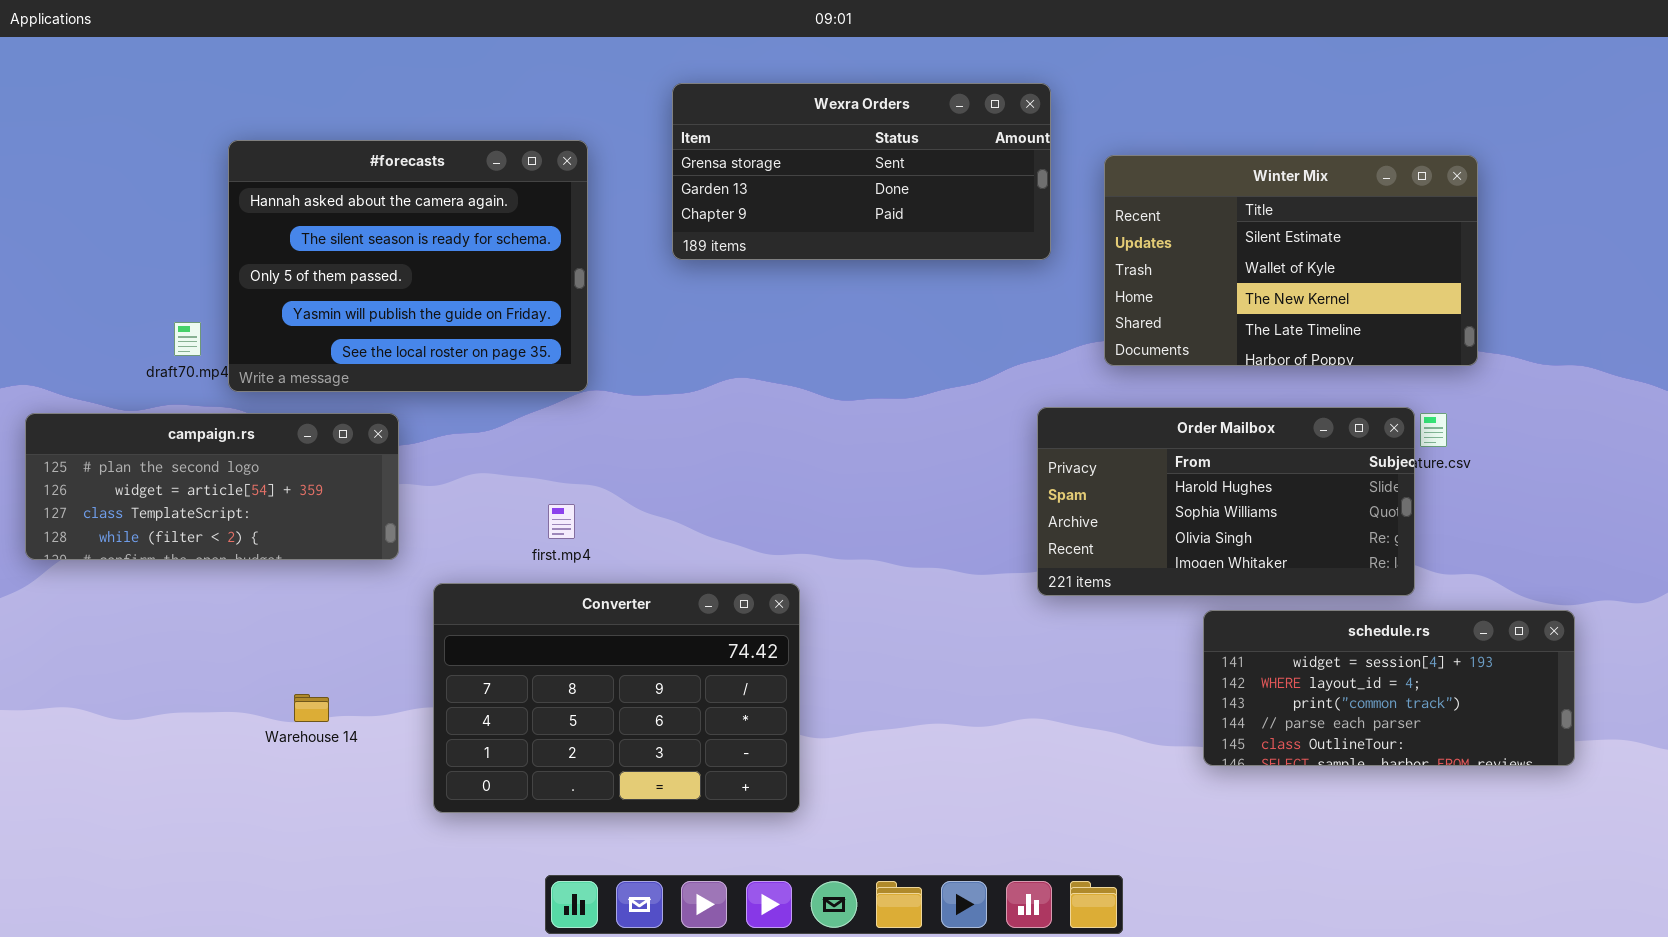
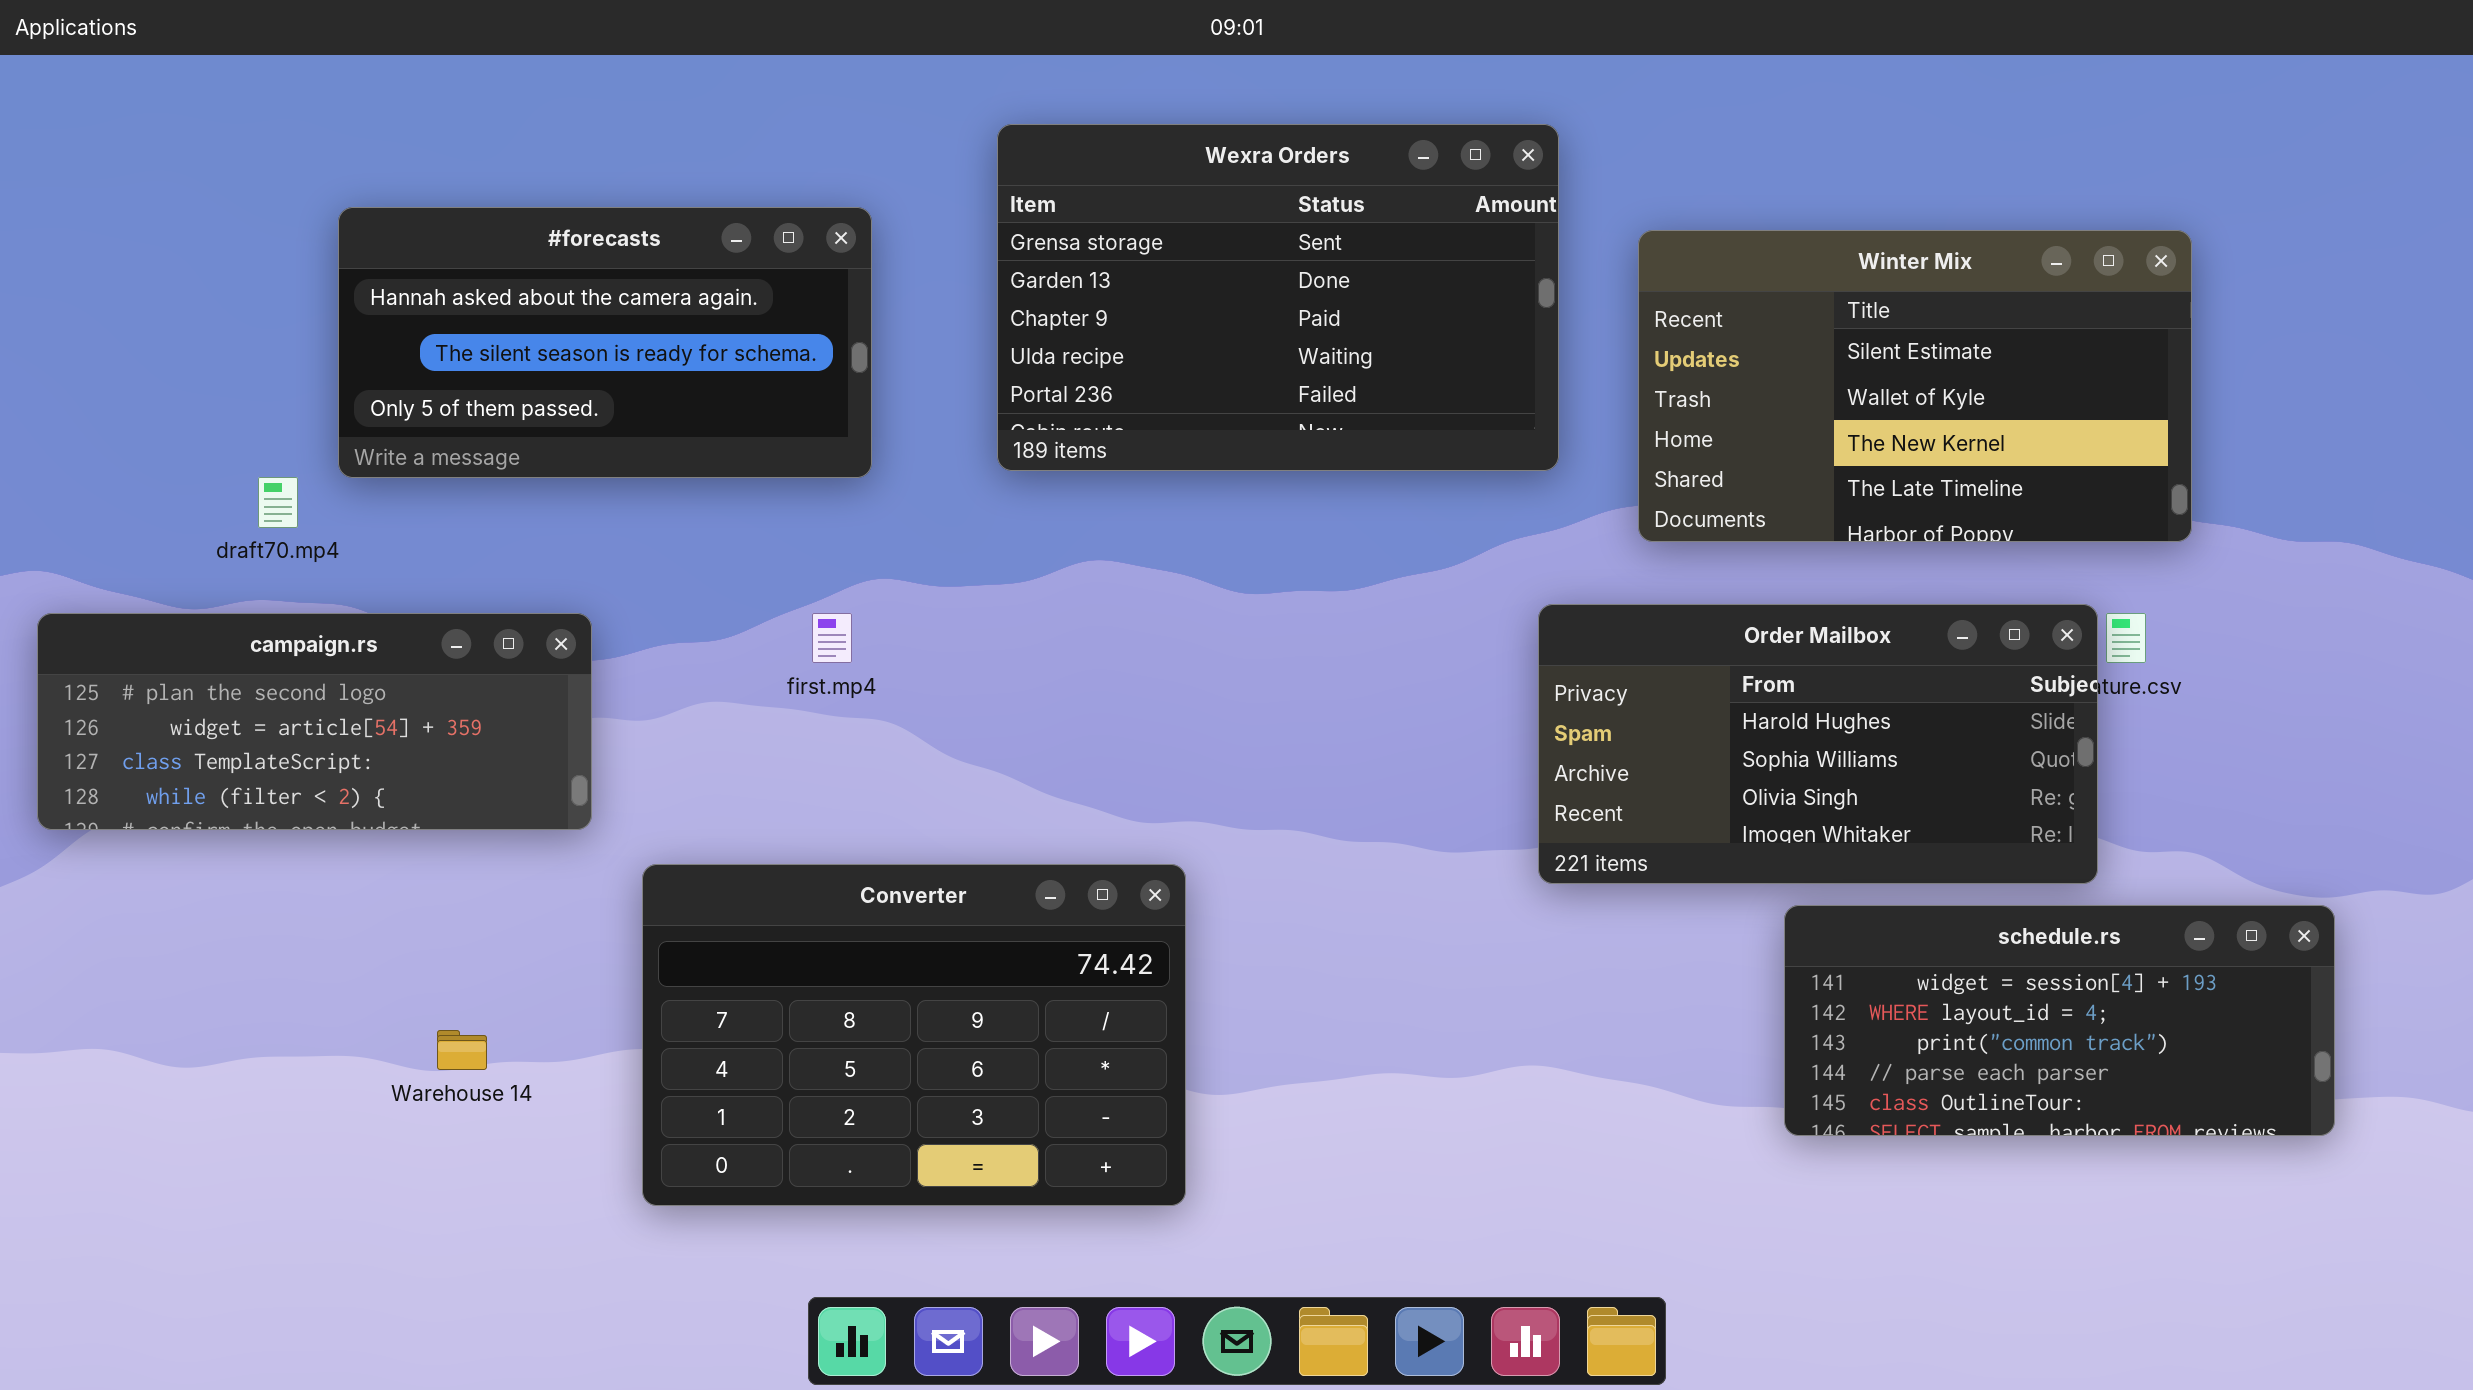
Wexra Orders: [672,83,1051,260] -> [997,124,1559,471], resized
#forecasts: [228,140,588,392] -> [338,207,872,478], resized
first.mp4: [548,504,575,539] -> [812,613,852,663], moved

